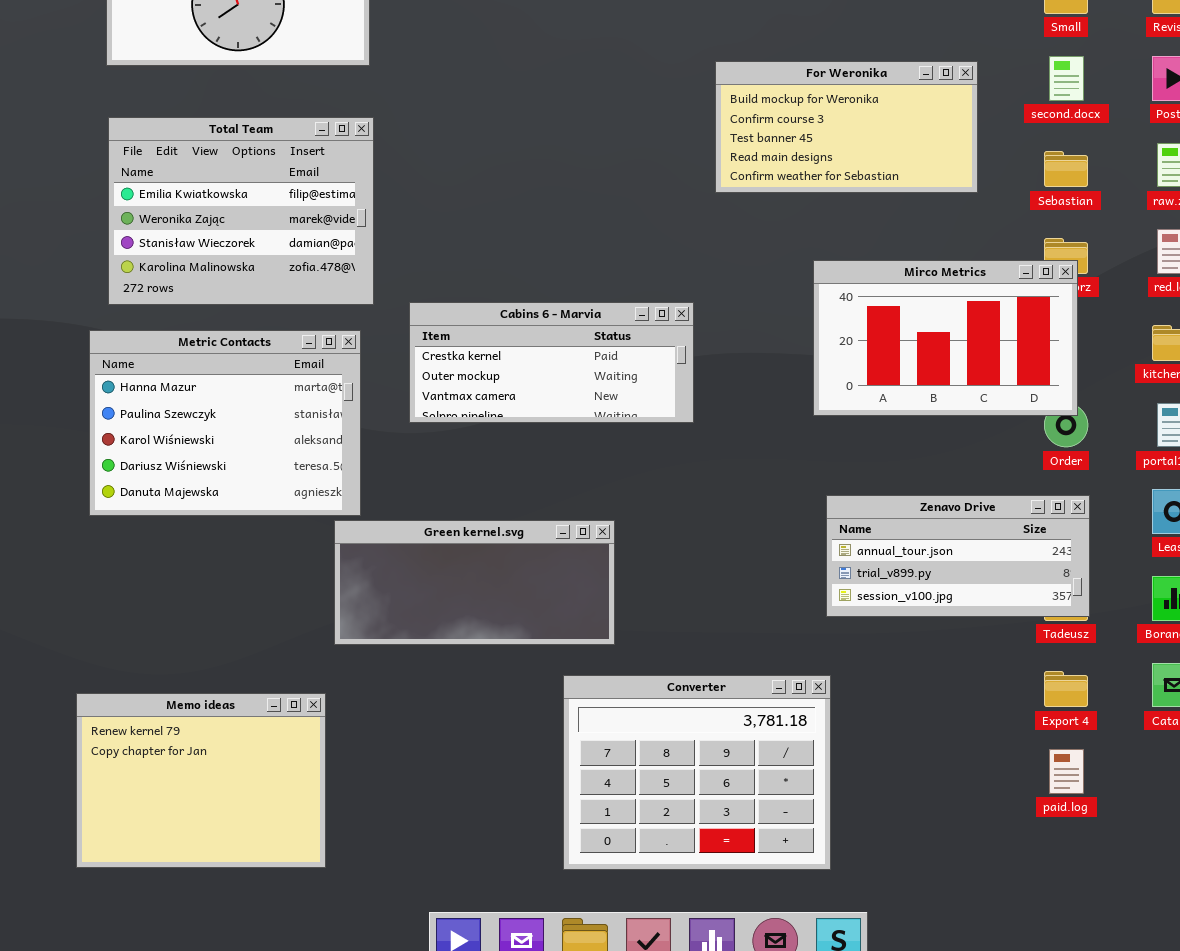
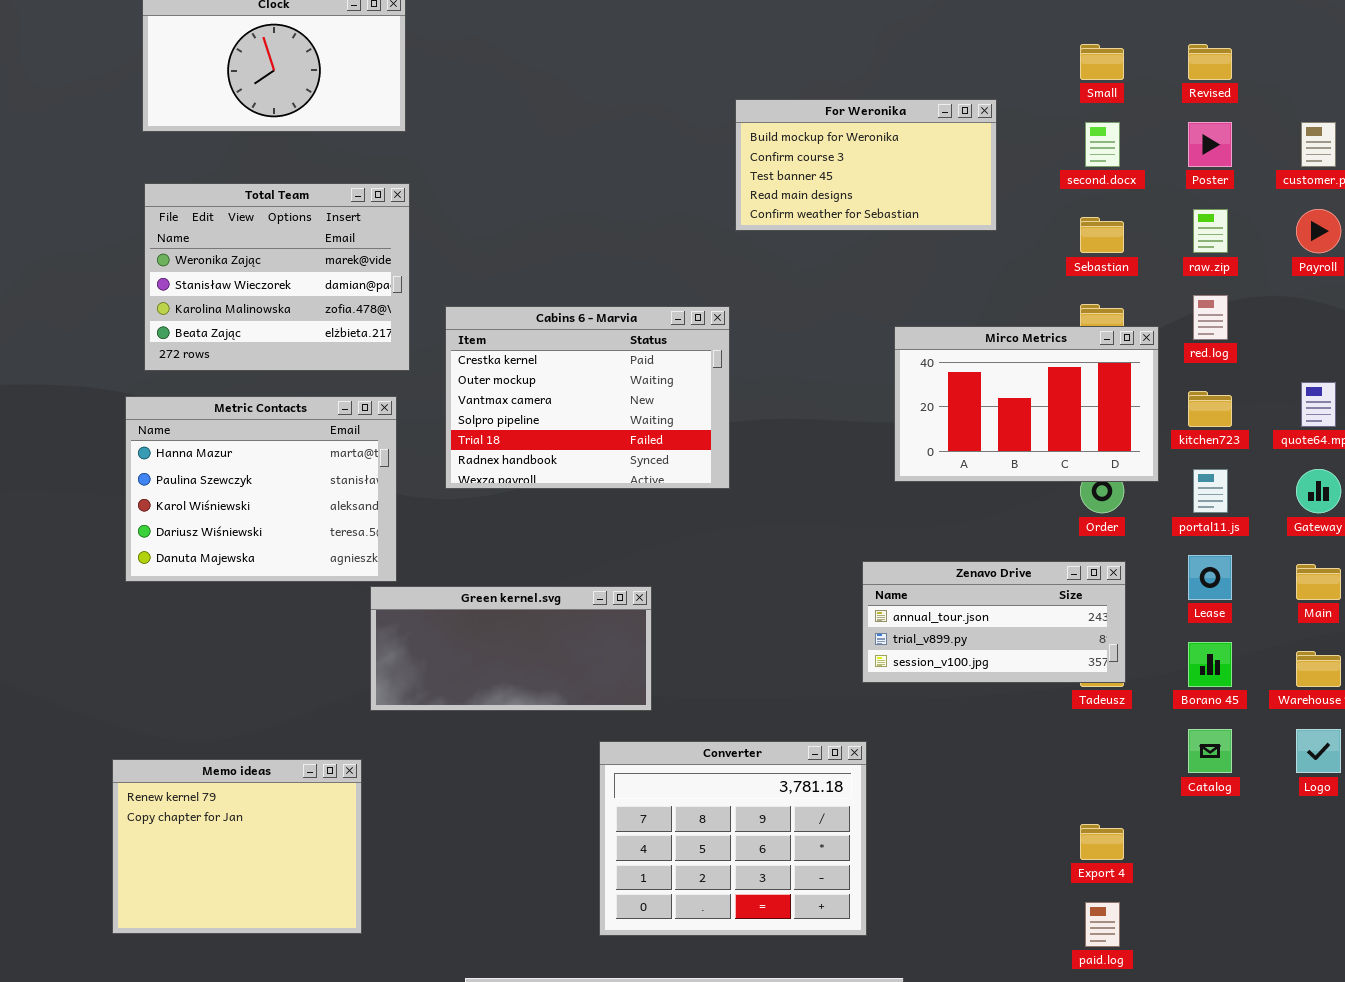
For Weronika: [715,61,978,193] -> [735,99,997,231], moved
Total Team: [108,117,374,305] -> [144,183,410,371], scrolled down 1 row
Mirco Metrics: [813,260,1078,416] -> [894,326,1159,482], moved
Cabins 6 - Marvia: [409,302,694,423] -> [445,306,730,489], resized
Export 4: [1044,671,1088,707] -> [1080,824,1124,860], moved
paid.log: [1049,749,1084,794] -> [1085,902,1120,947], moved

